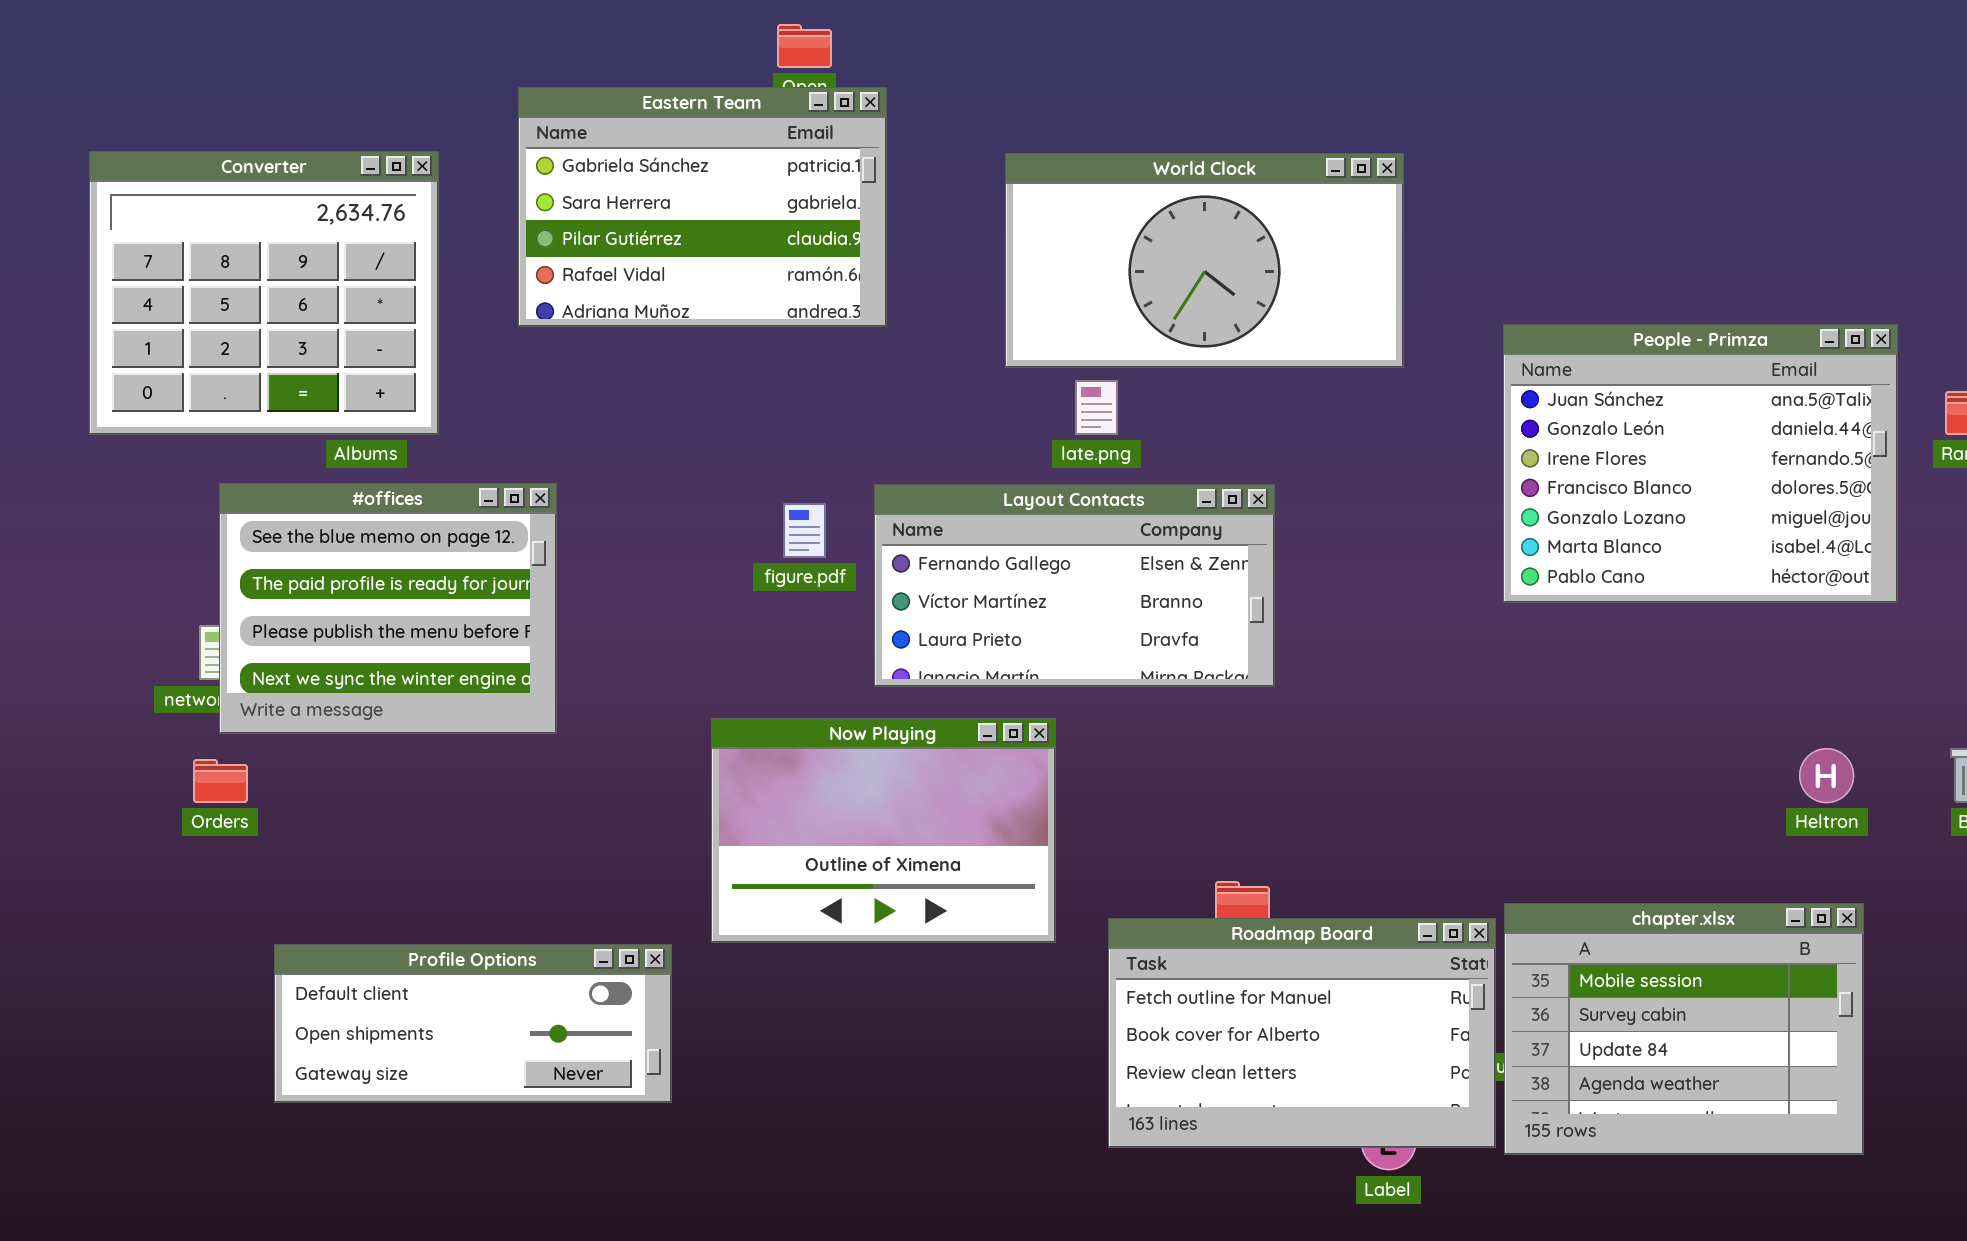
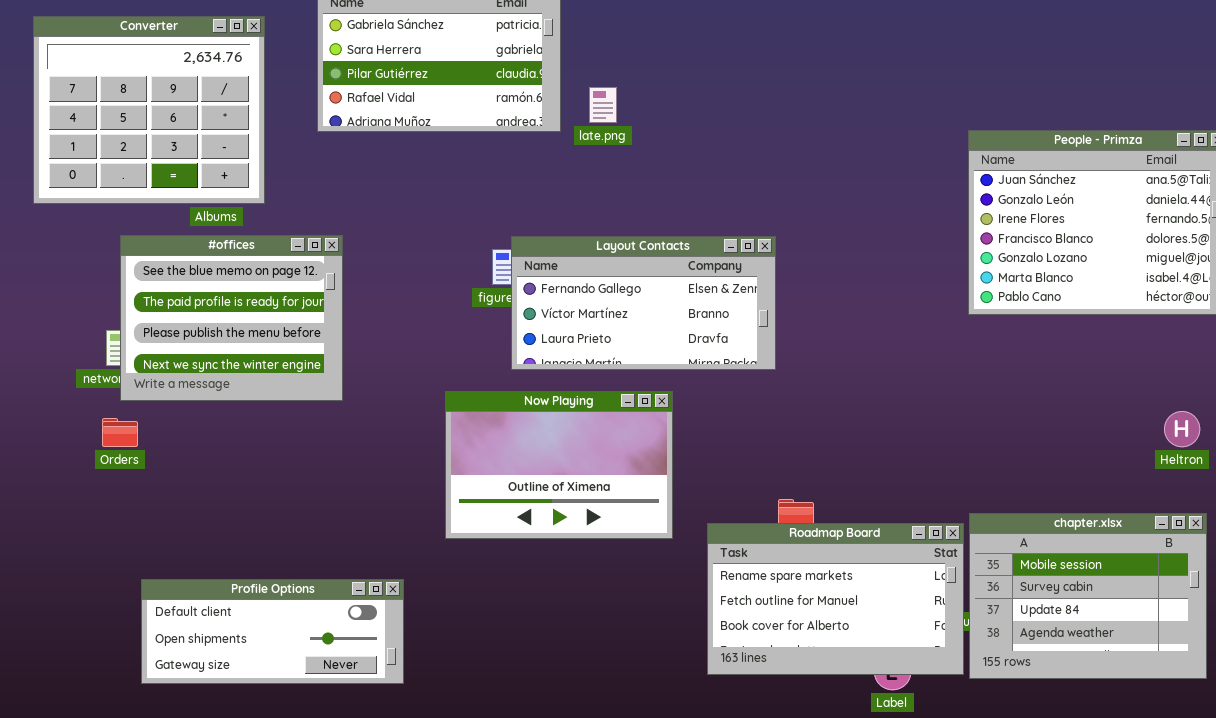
World Clock: [1005,153,1404,368] -> none, closed
late.png: [1075,380,1118,435] -> [589,87,617,123], moved
Layout Contacts: [874,484,1275,687] -> [511,236,776,370], moved
Roadmap Board: [1108,918,1496,1148] -> [707,523,964,675], scrolled up 1 row
Profile Options: [274,944,672,1103] -> [141,579,404,684], moved

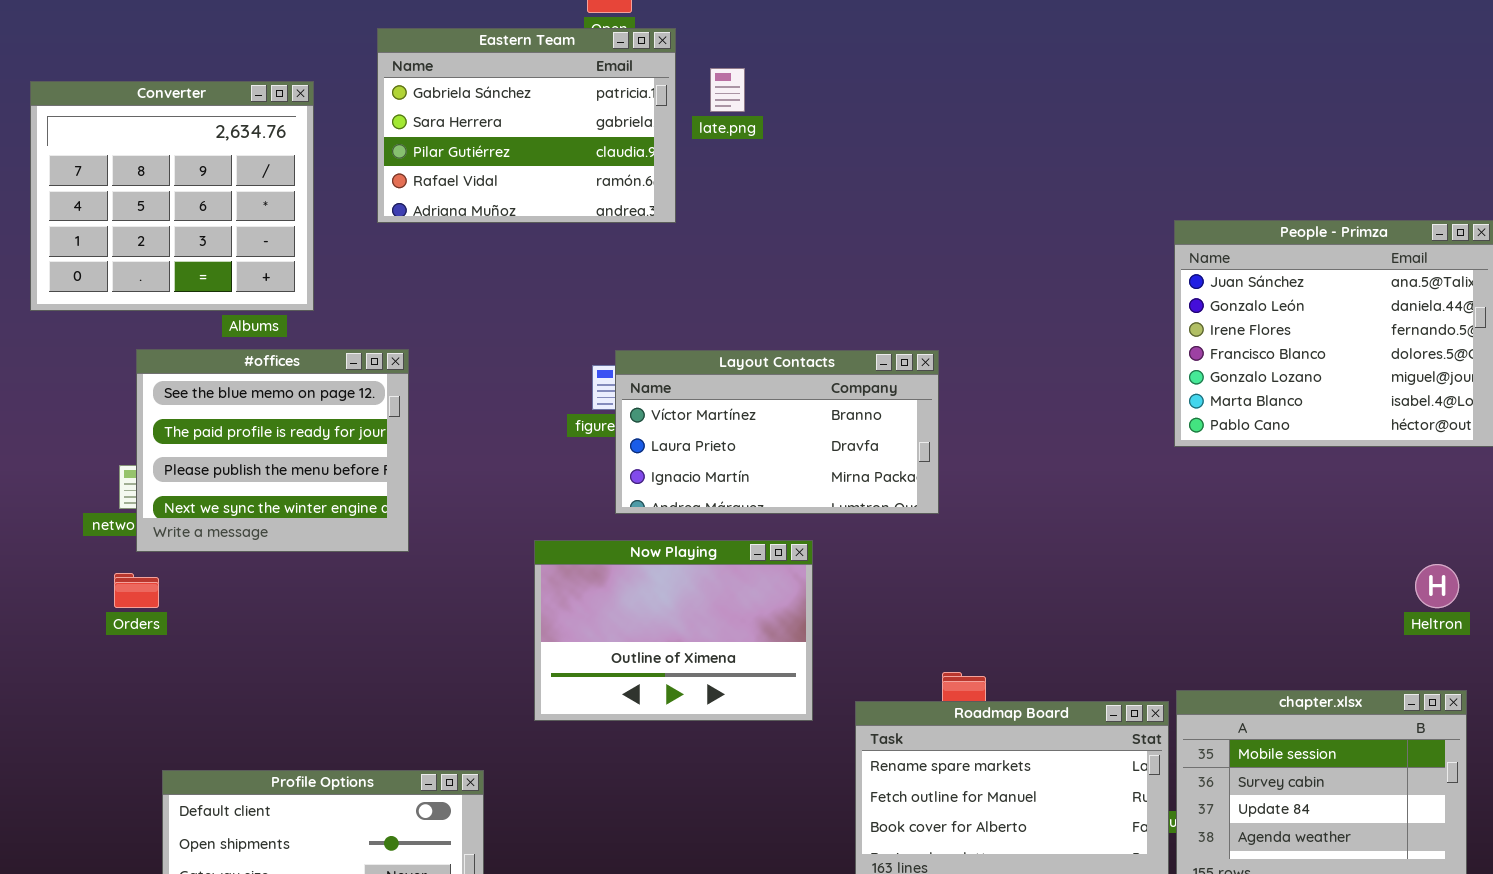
late.png: [589,87,617,123] -> [710,68,745,112], moved
Layout Contacts: [511,236,776,370] -> [615,350,939,514], scrolled down 1 row

